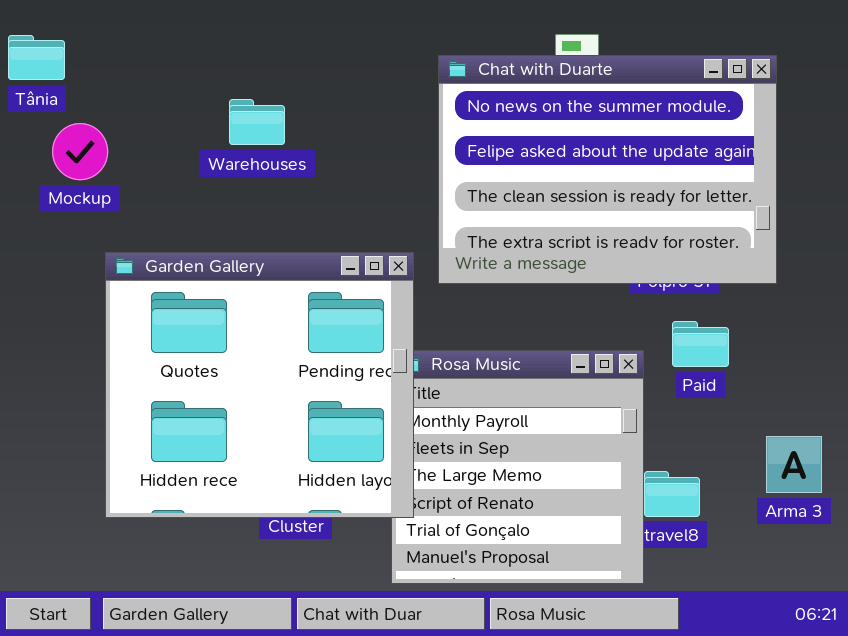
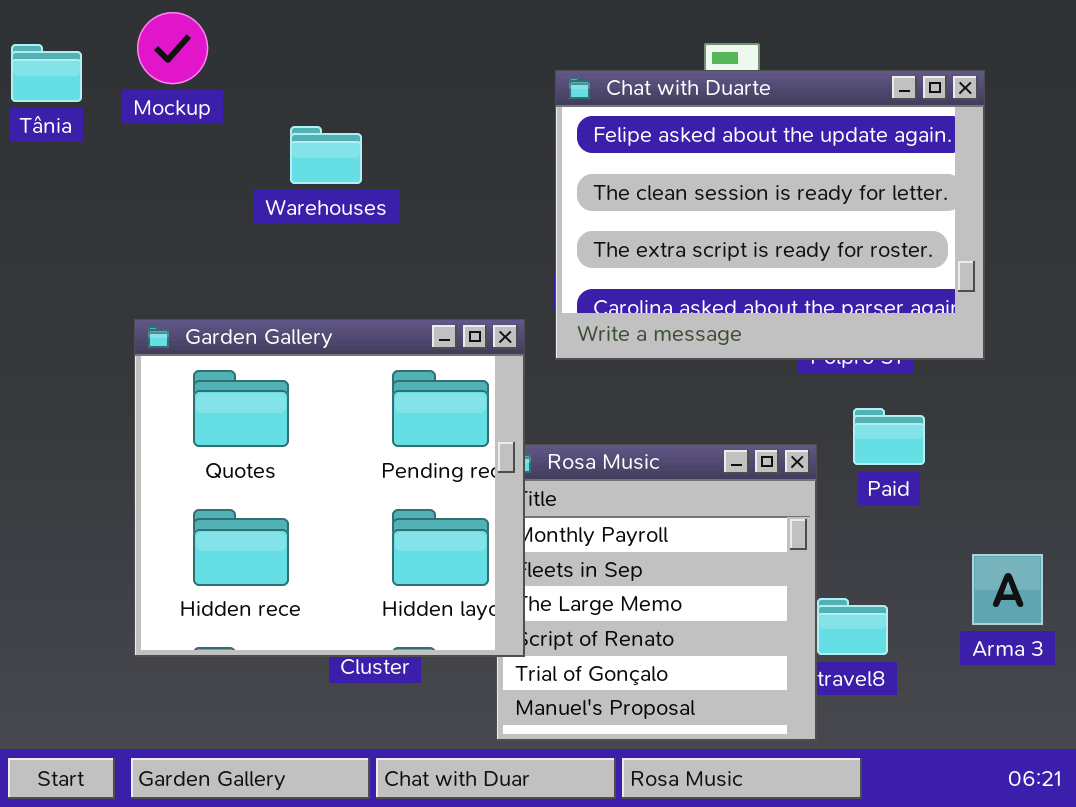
Chat with Duarte: [438,55,777,284] -> [555,70,985,360], scrolled down 1 row
Mockup: [52,123,108,180] -> [137,12,208,84], moved

